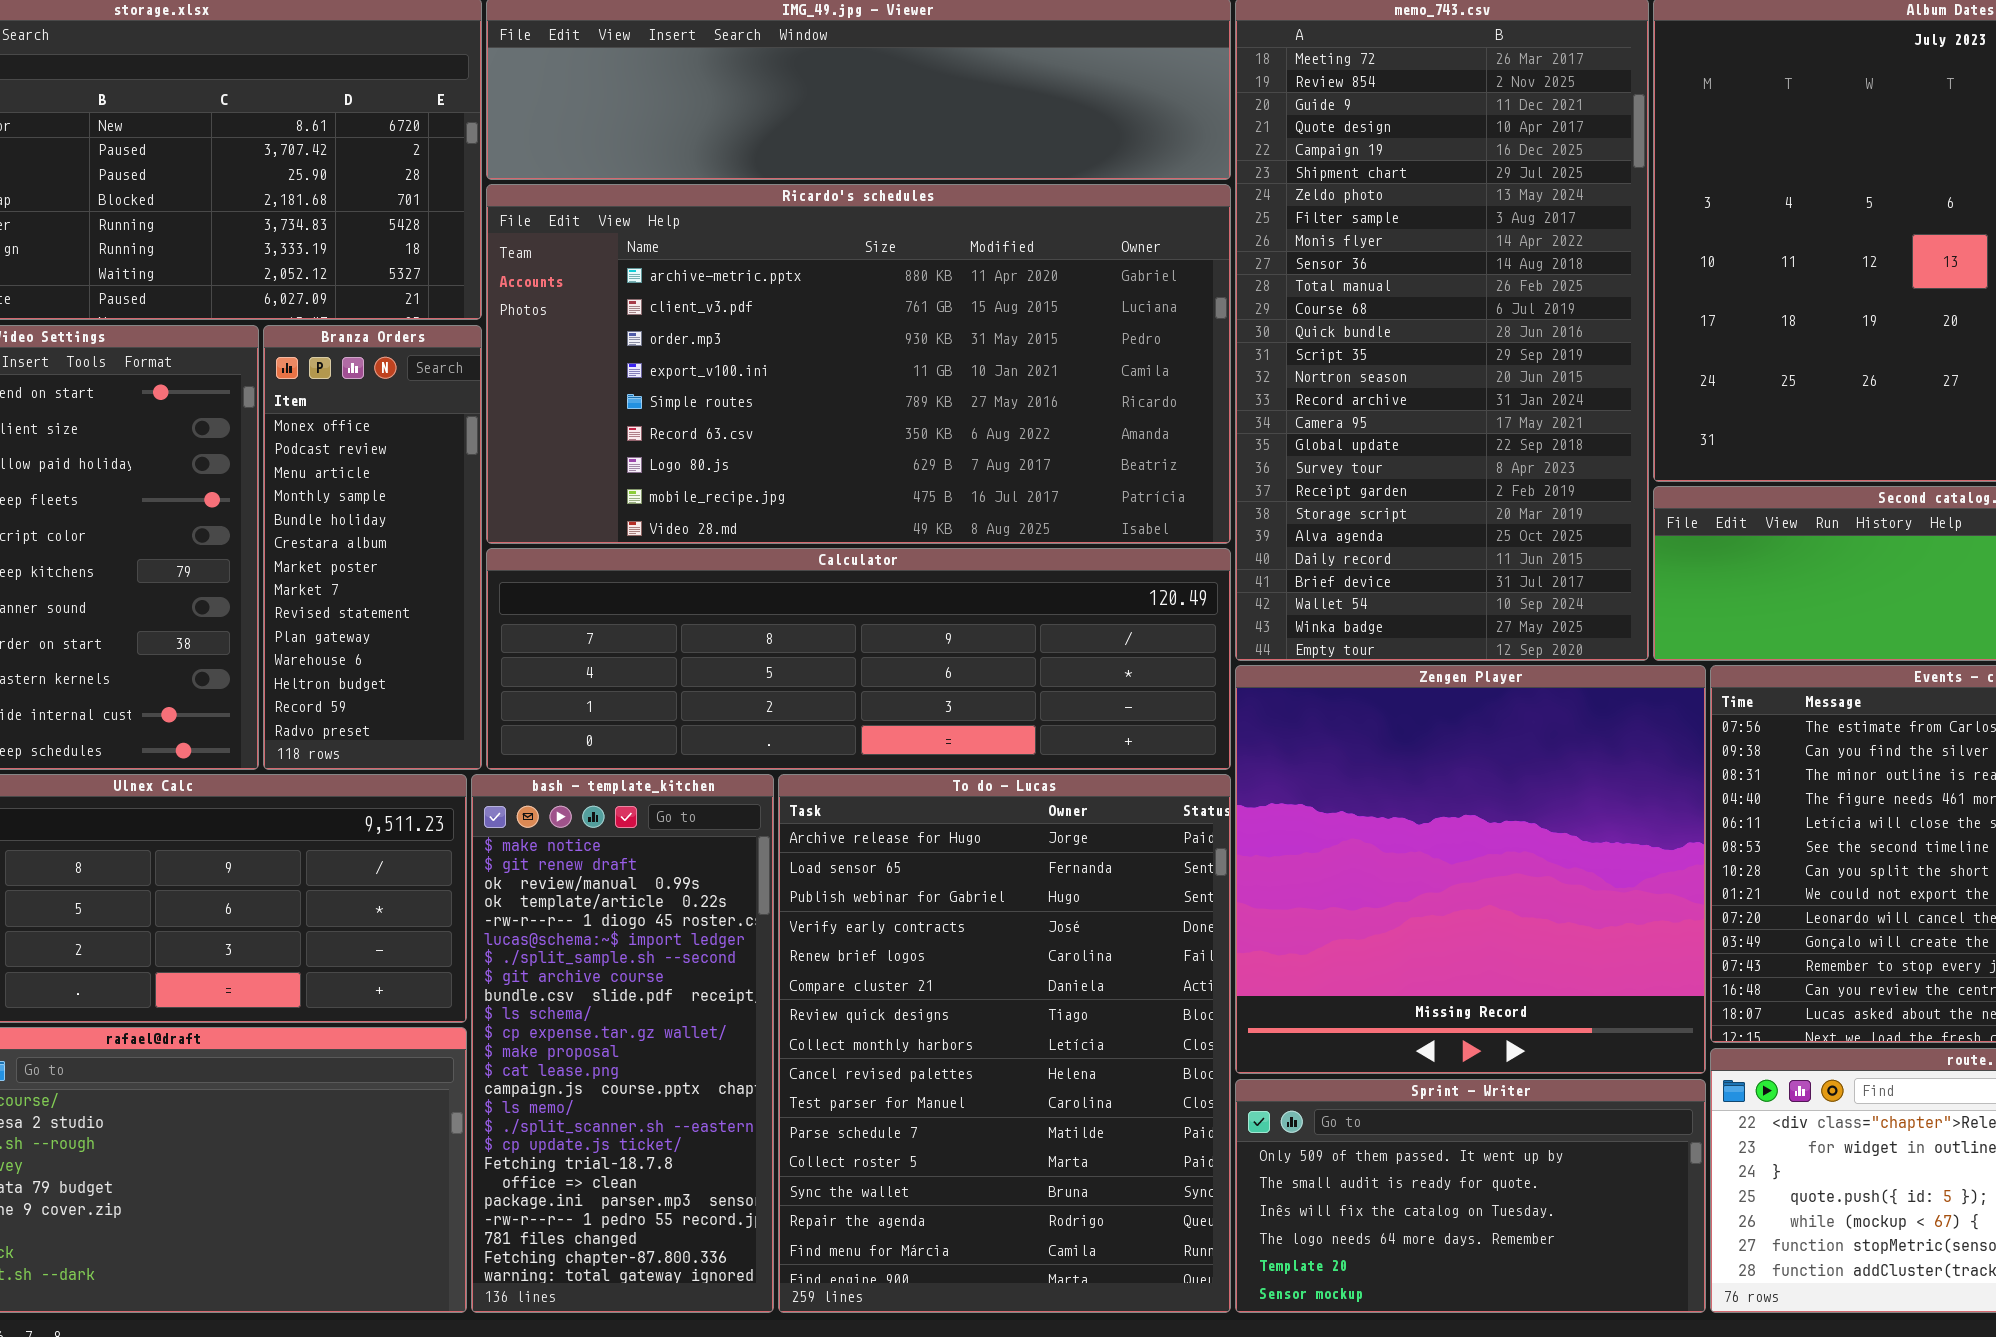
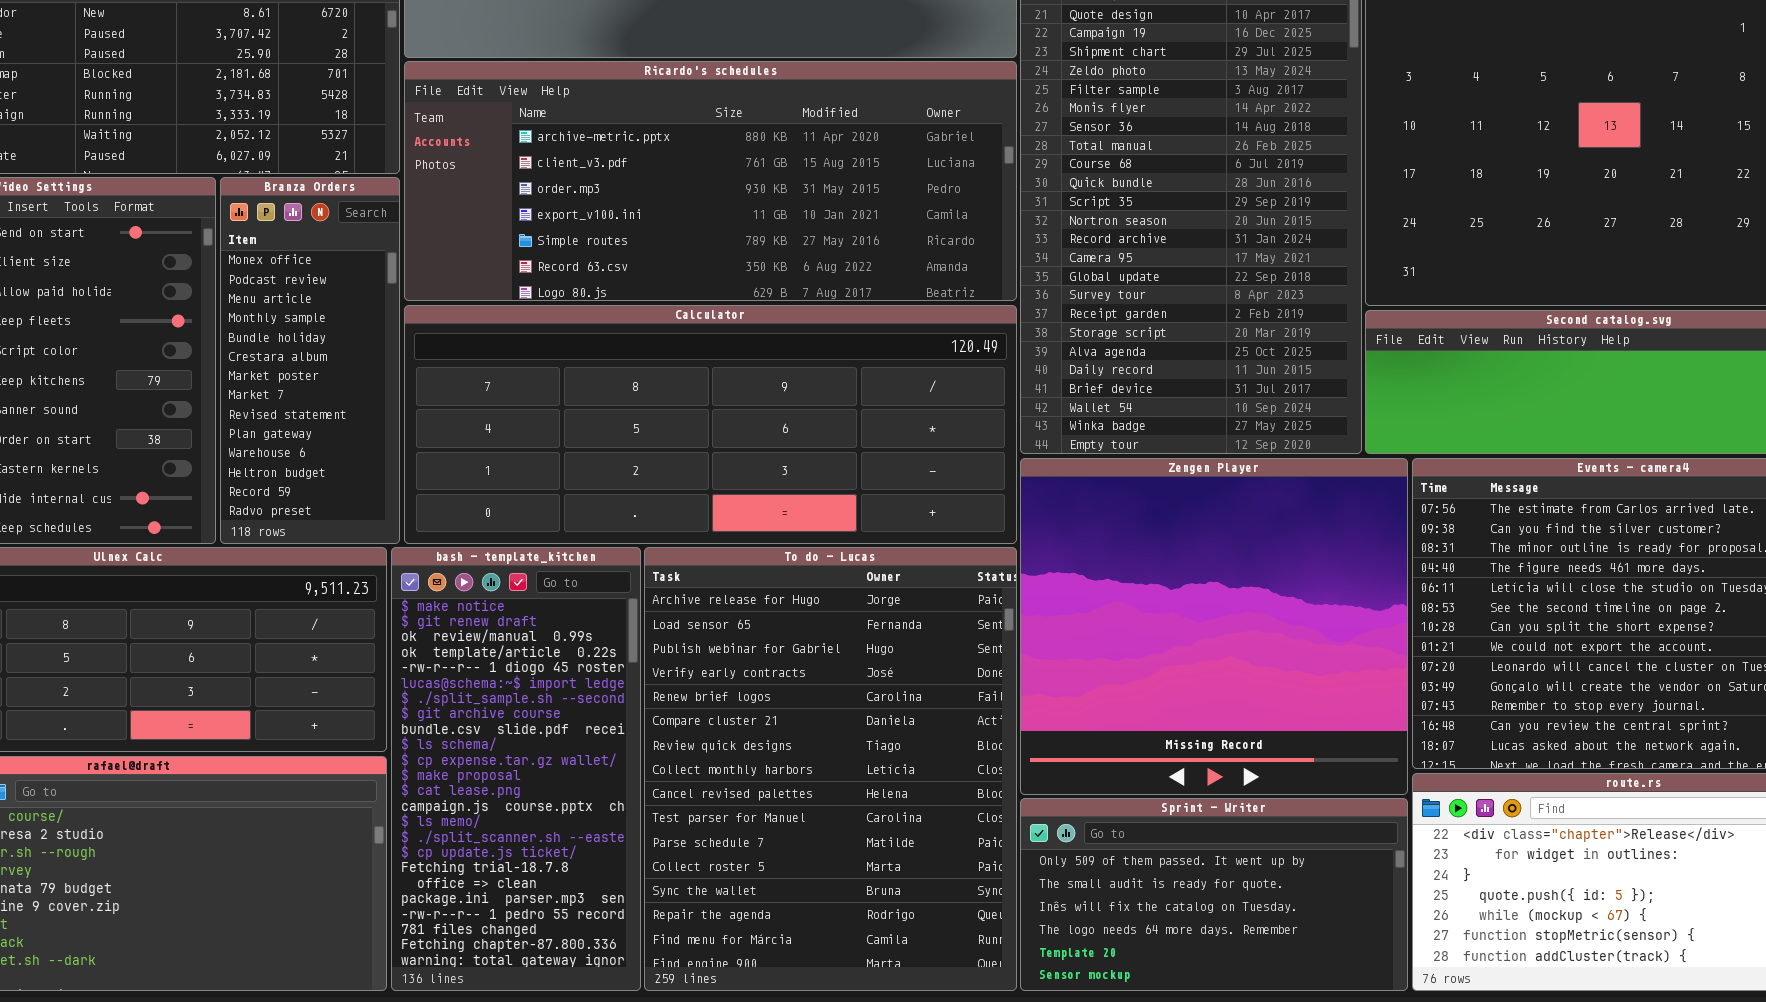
Ricardo's schedules: [486,184,1231,544] -> [404,61,1017,301], resized
Calculator: [486,548,1231,770] -> [404,305,1017,544], resized

